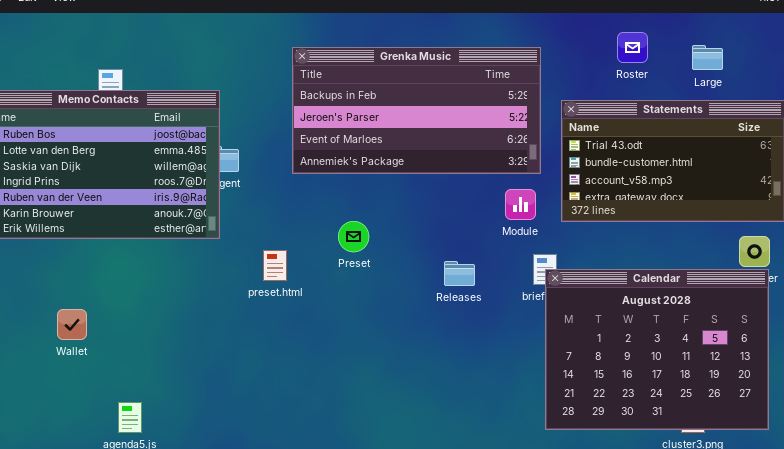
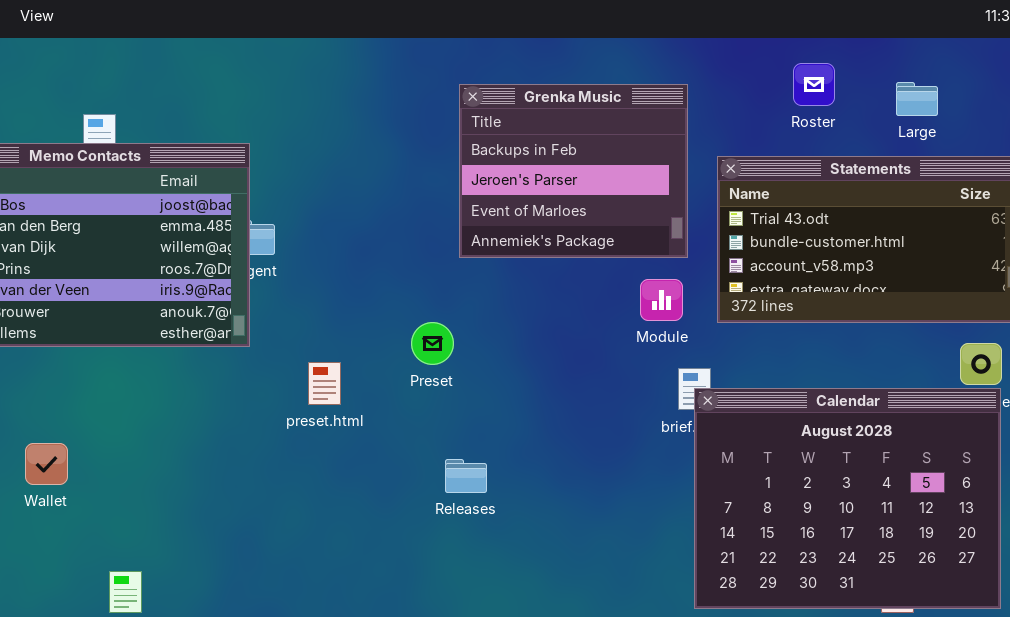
Grenka Music: [292,47,541,174] -> [459,84,688,258], resized
Releases: [444,261,475,286] -> [445,459,487,493], moved

